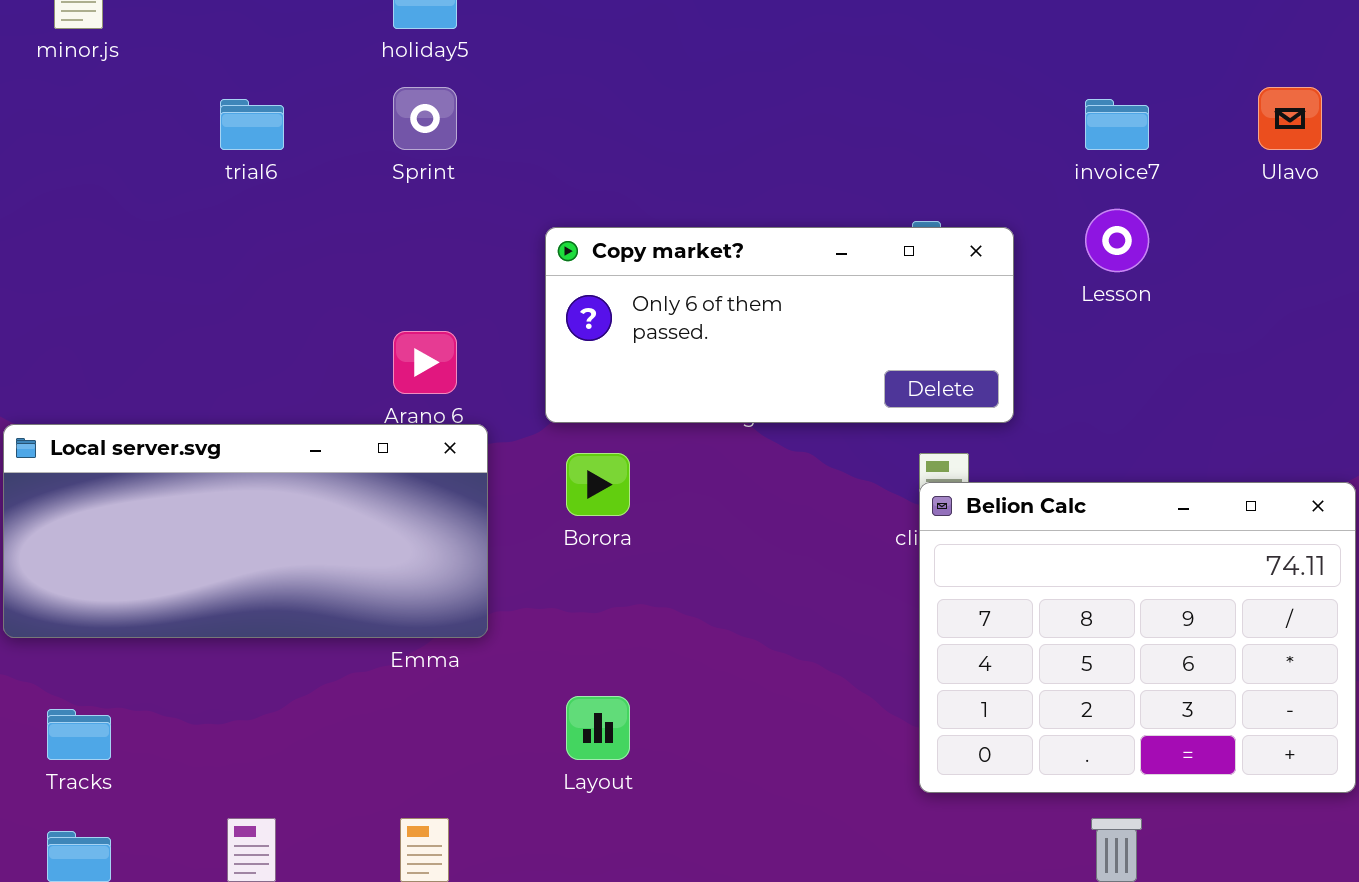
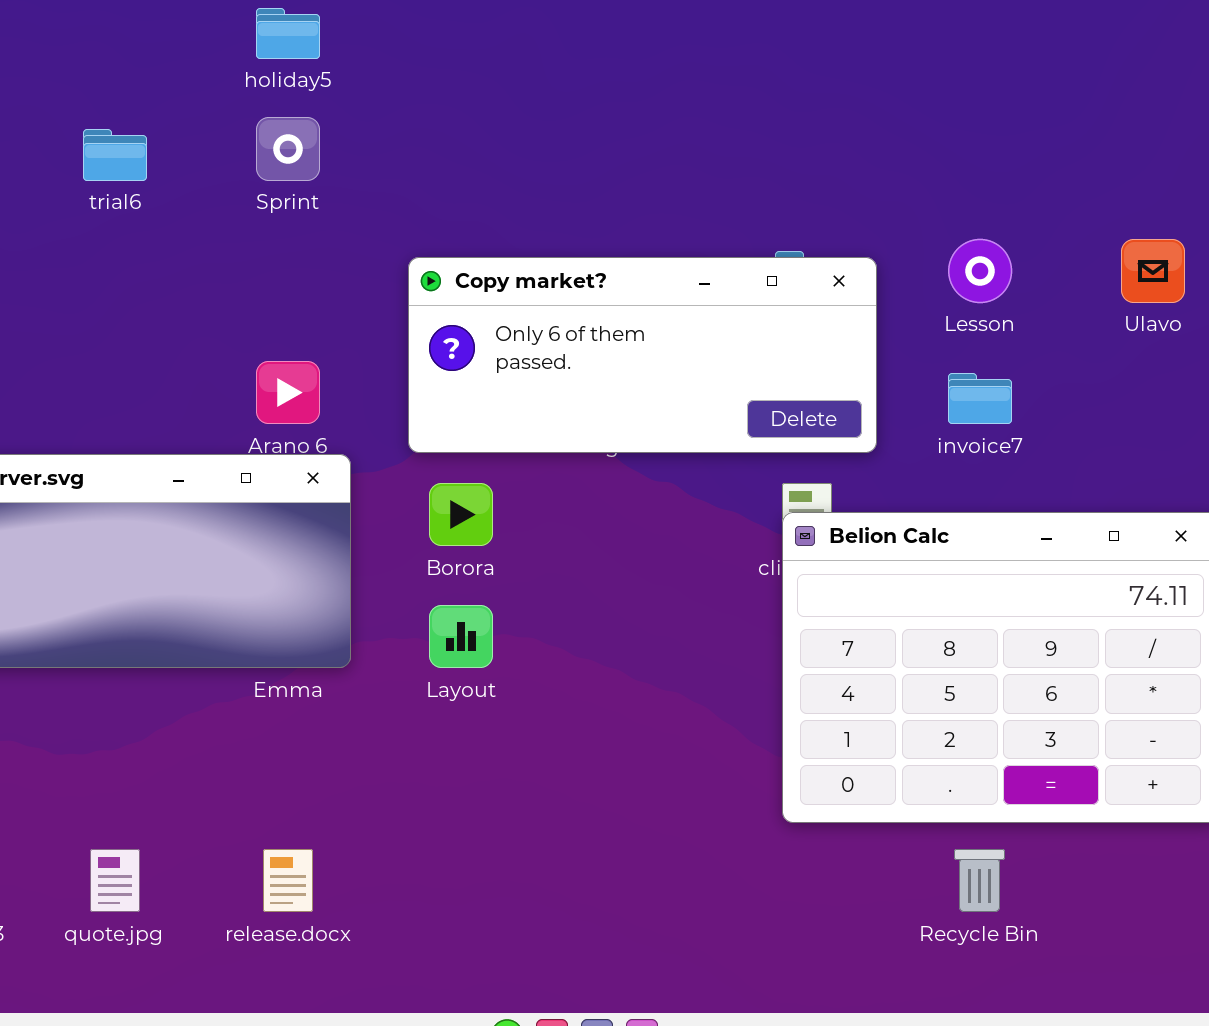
Ulavo: [1258,87,1322,150] -> [1121,239,1185,303], moved
invoice7: [1085,99,1149,150] -> [948,373,1012,424], moved
Layout: [566,696,630,760] -> [429,605,493,668], moved

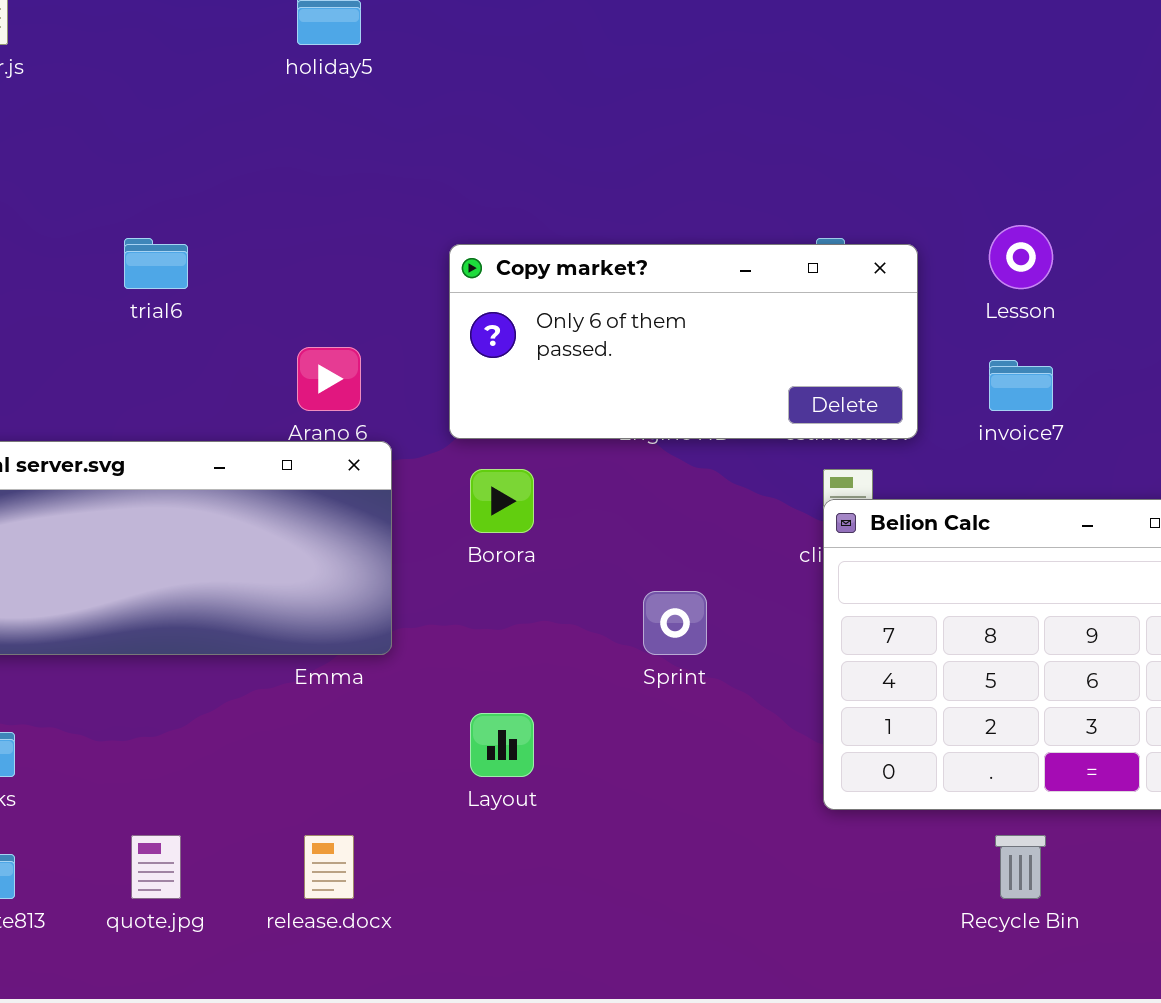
Sprint: [256,117,320,181] -> [643,591,707,655], moved
trial6: [83,129,147,181] -> [124,238,188,289], moved
Layout: [429,605,493,668] -> [470,713,534,777], moved

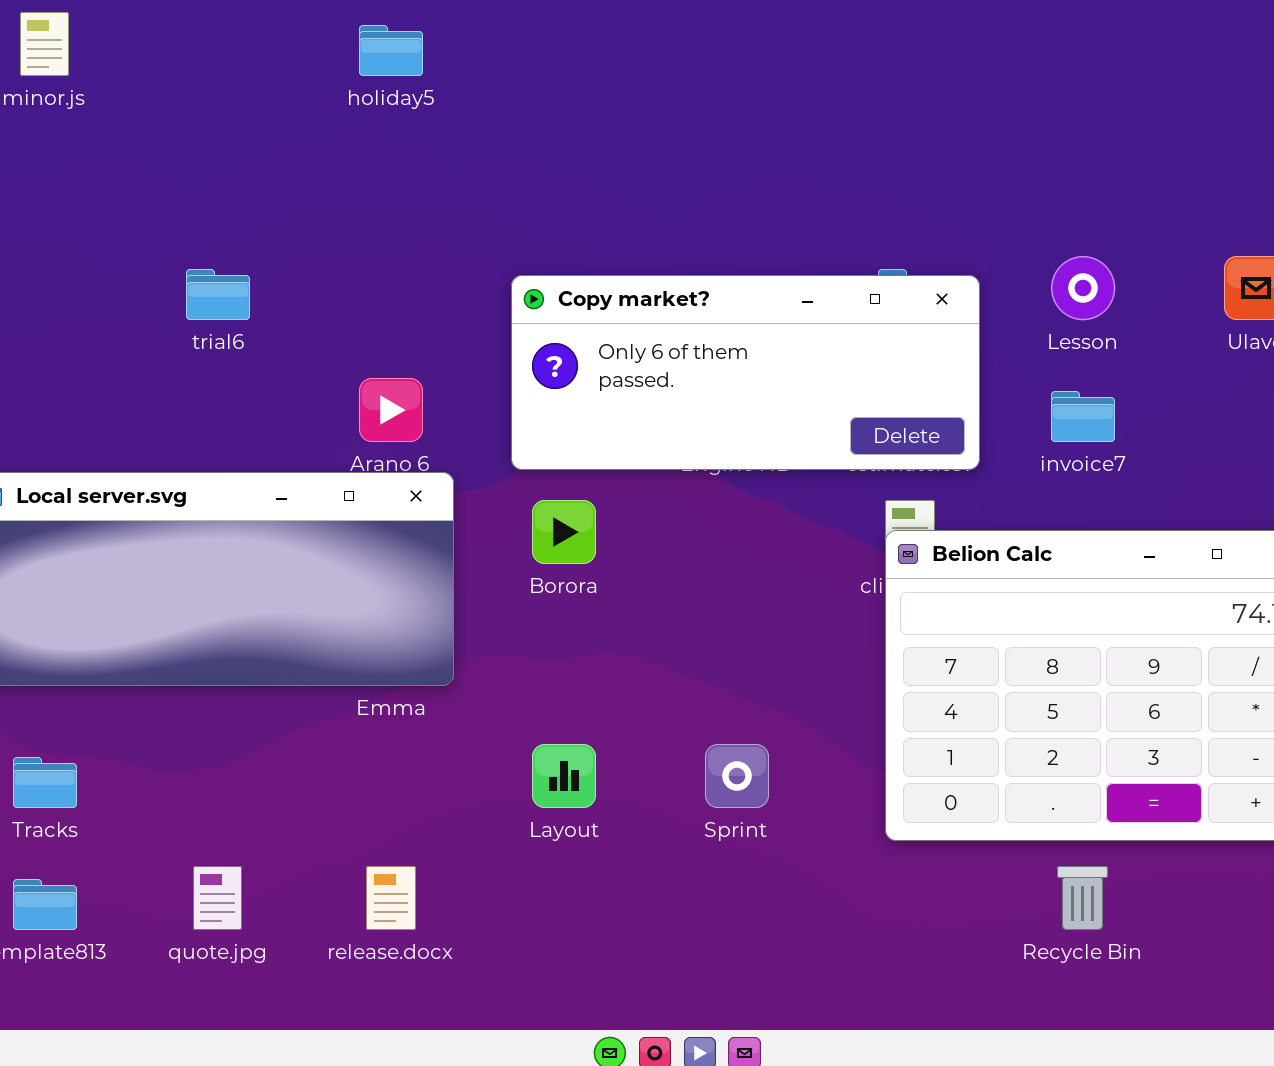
Sprint: [643,591,707,655] -> [705,744,769,808], moved

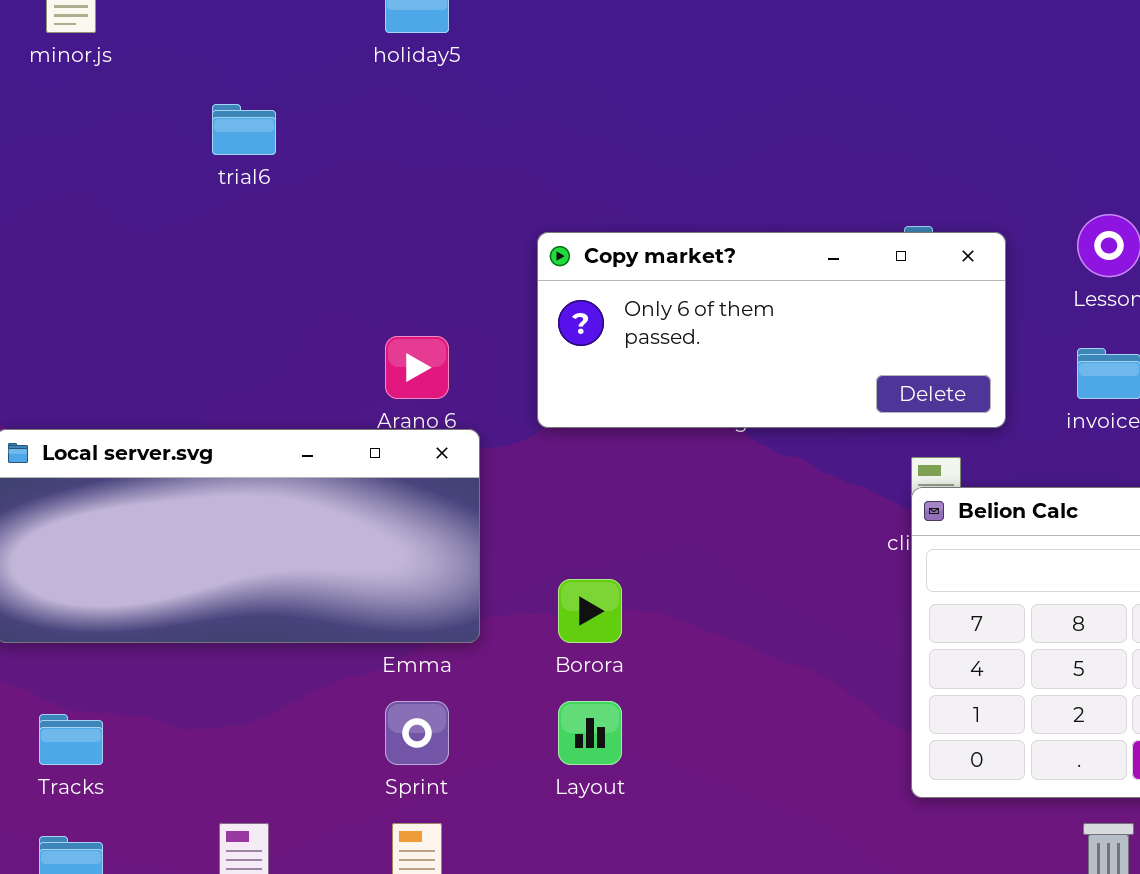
trial6: [186,269,250,320] -> [212,104,276,155], moved
Borora: [532,500,596,564] -> [558,579,622,643], moved
Sprint: [705,744,769,808] -> [385,701,449,765], moved

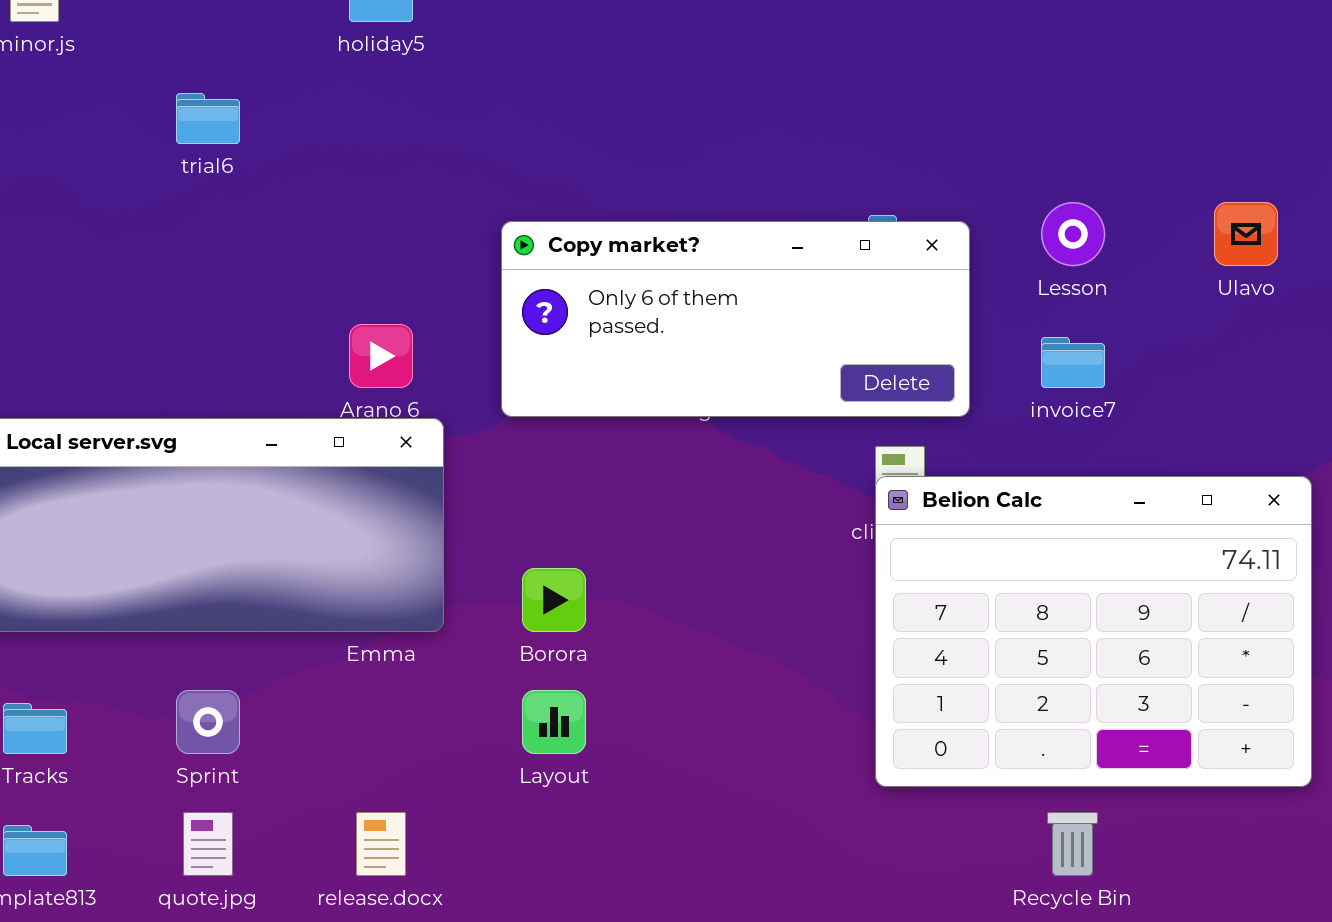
Sprint: [385,701,449,765] -> [176,690,240,754], moved

